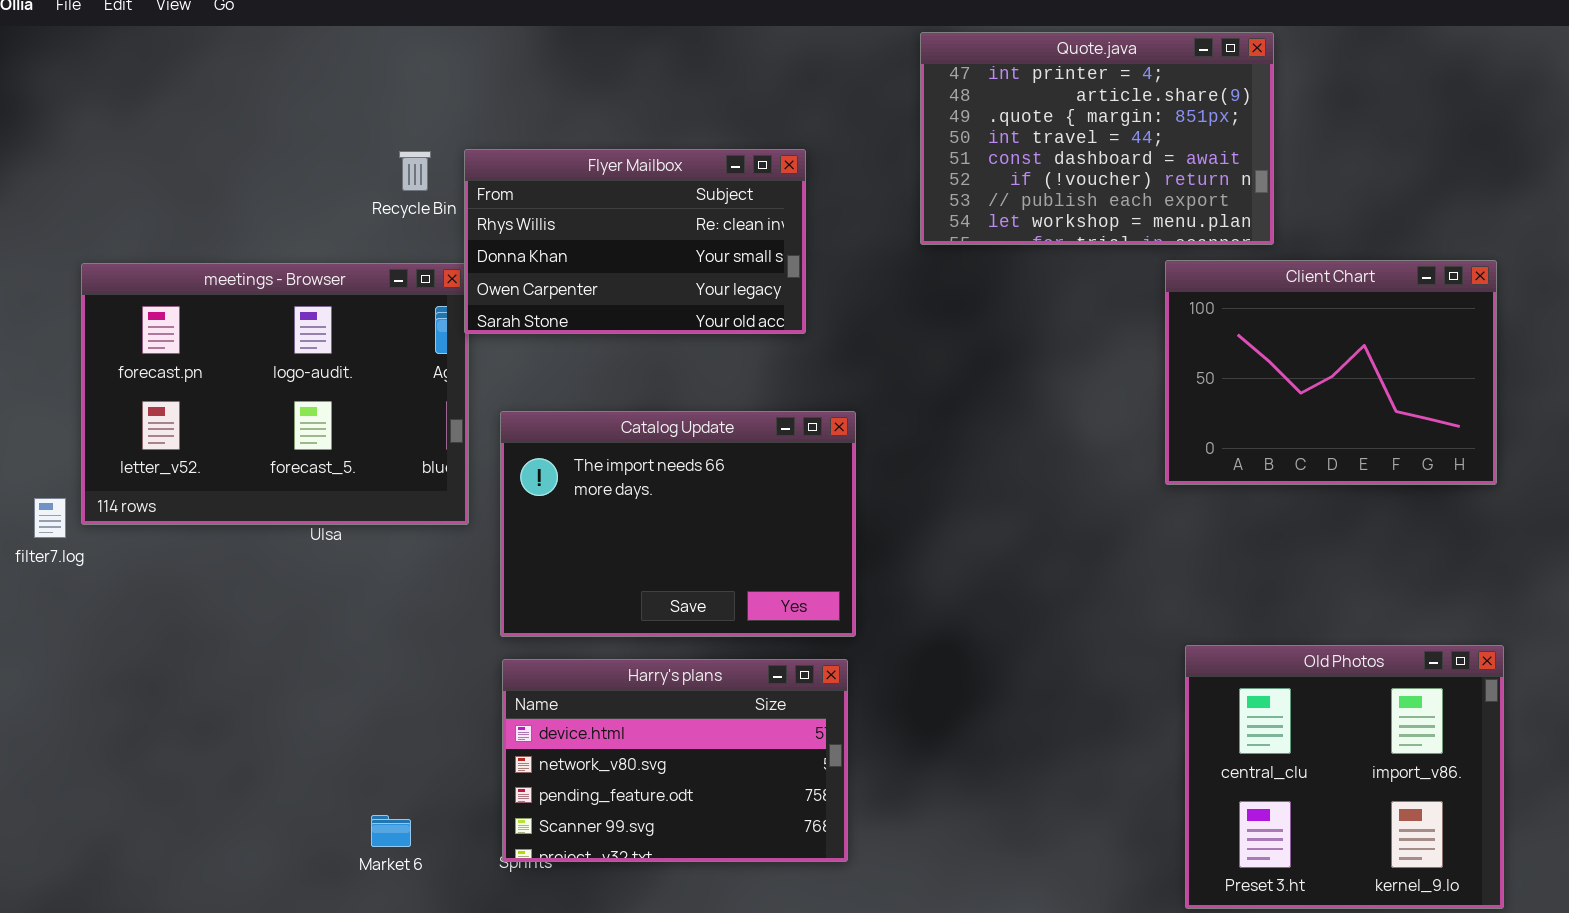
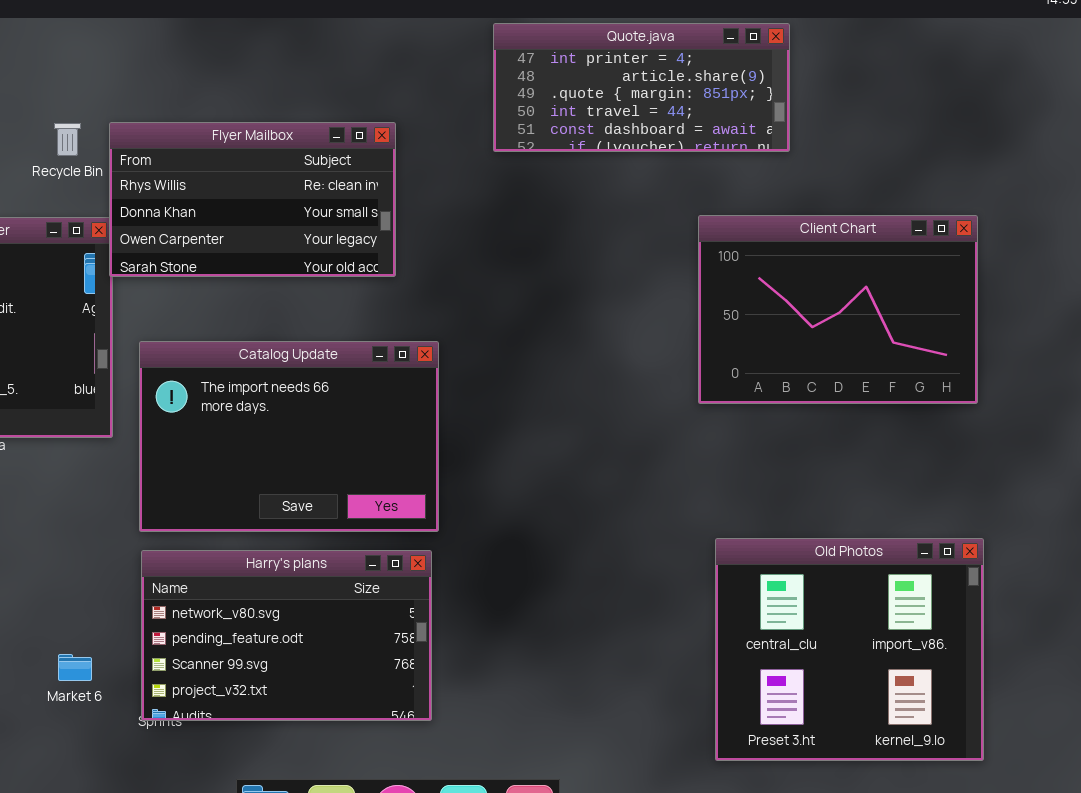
Quote.java: [920,32,1274,245] -> [493,23,790,152], resized
Harry's plans: [502,659,848,862] -> [141,550,432,721], scrolled down 1 row
Market 6: [371,815,411,847] -> [58,654,92,681], moved

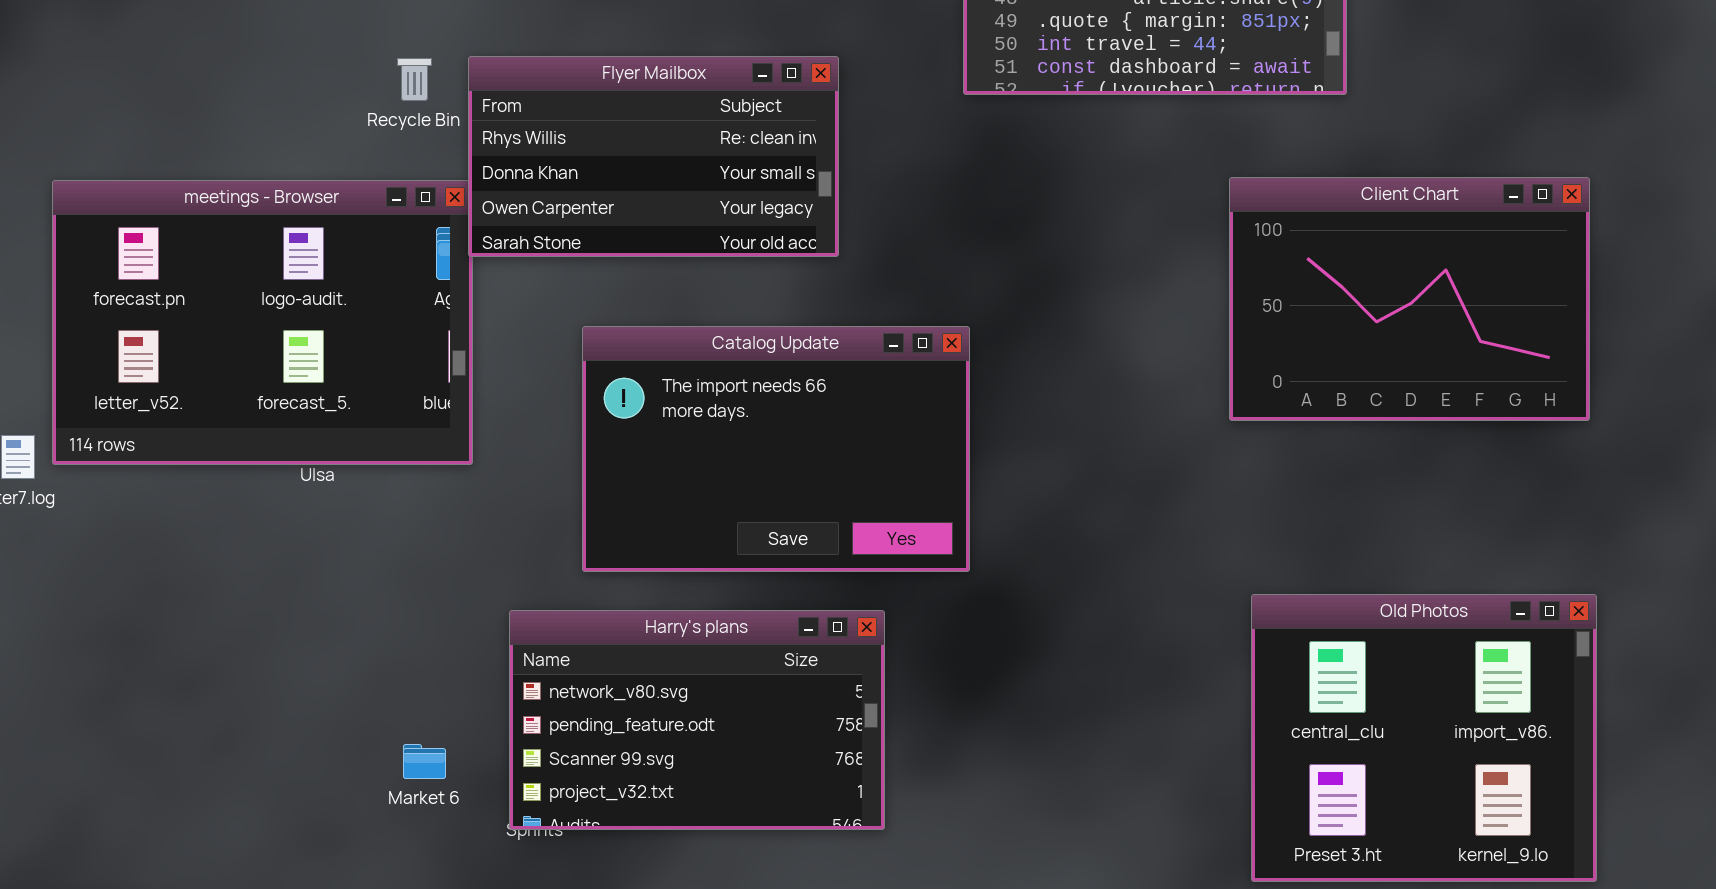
Catalog Update: [139,341,439,532] -> [582,326,970,572], moved

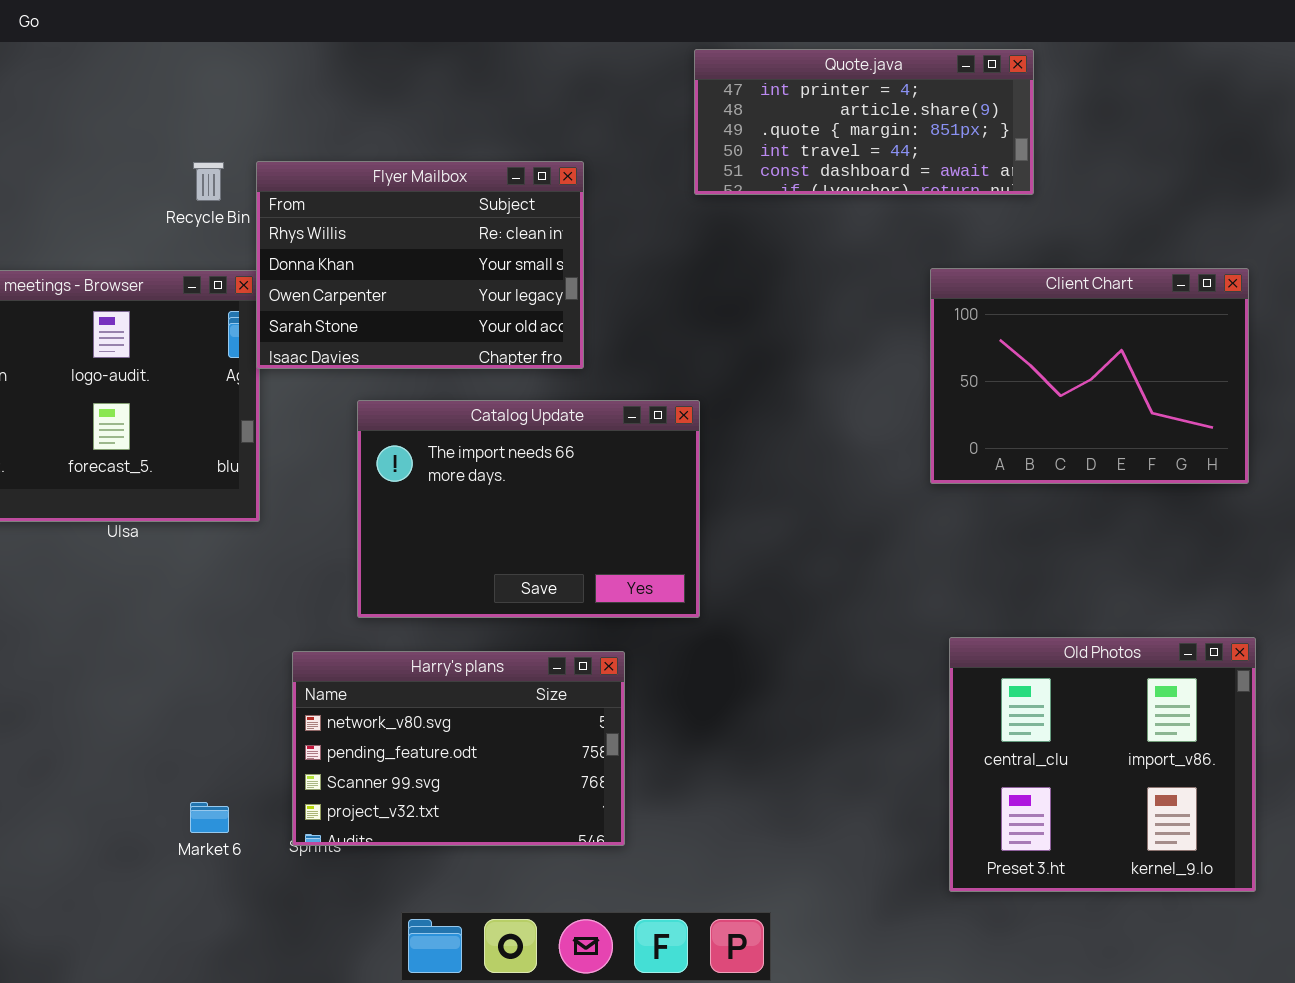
Flyer Mailbox: [468,56,839,257] -> [256,161,584,369], resized
Market 6: [403,744,446,779] -> [190,802,229,833], moved

